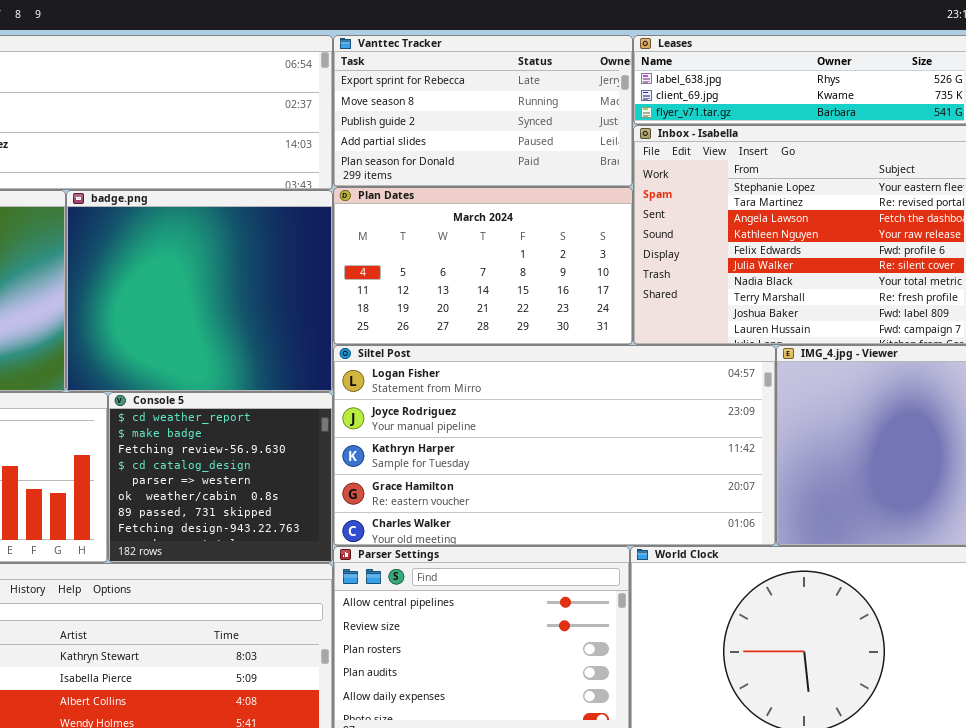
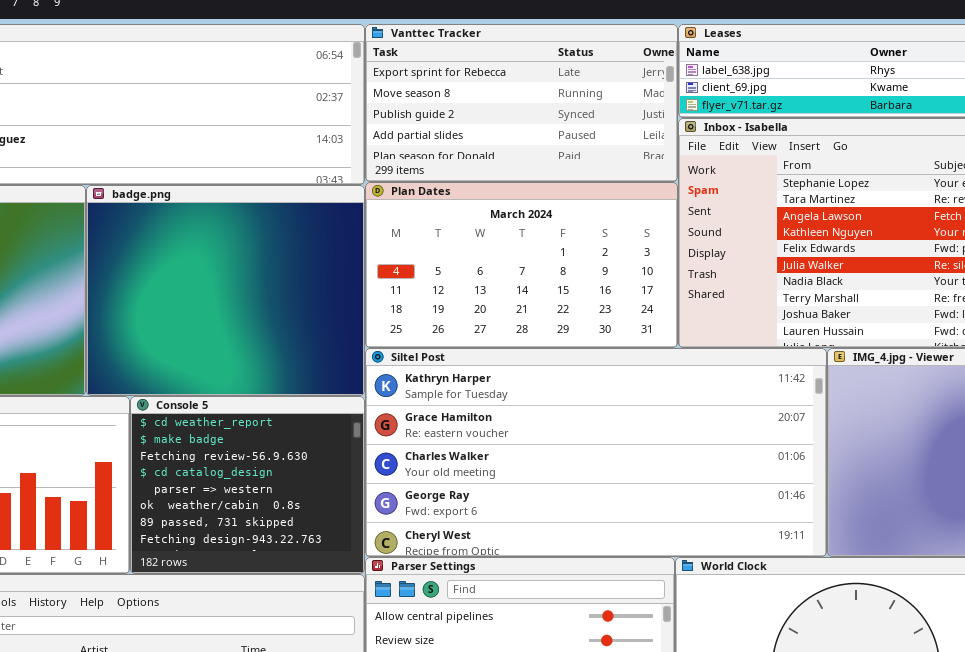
Siltel Post: [333,345,776,546] -> [365,348,827,557], scrolled down 2 rows

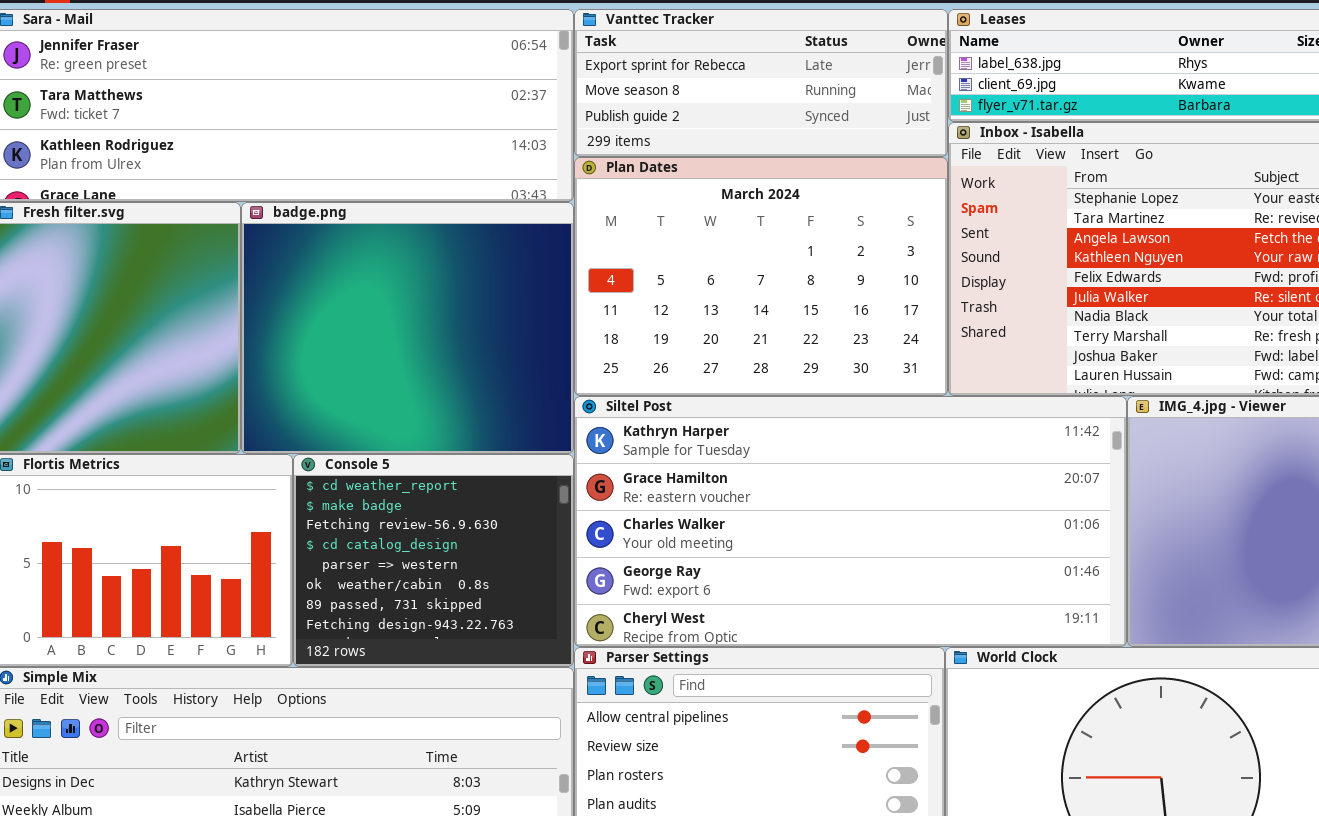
Vanttec Tracker: [365,24,678,182] -> [574,9,948,157], resized
Plan Dates: [365,182,678,348] -> [574,157,948,396], resized

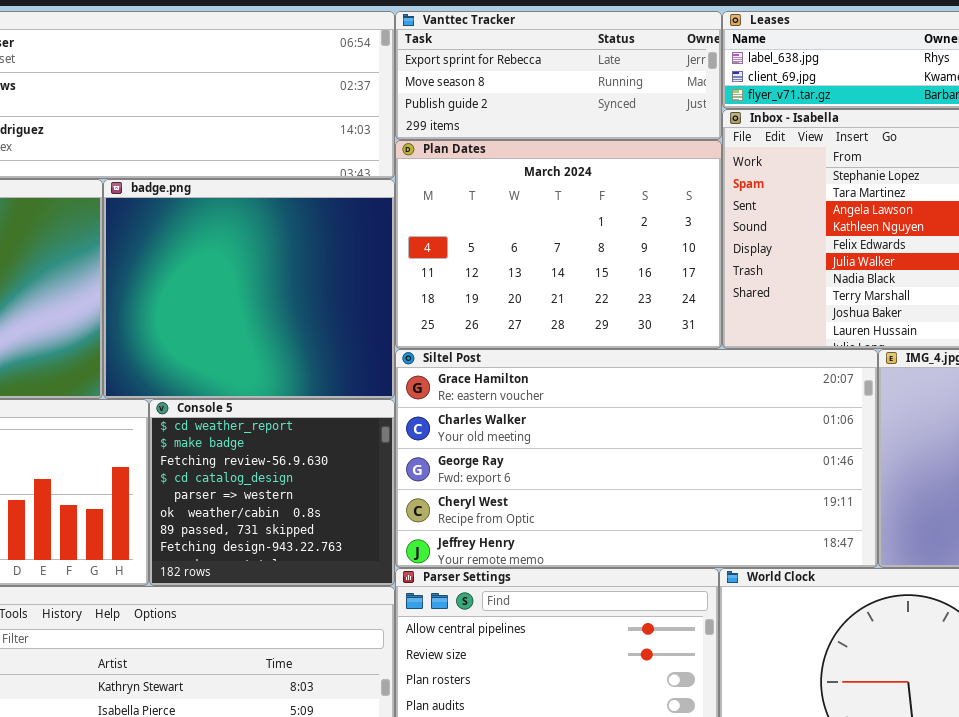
Siltel Post: [574,396,1127,647] -> [395,349,878,568], scrolled down 1 row

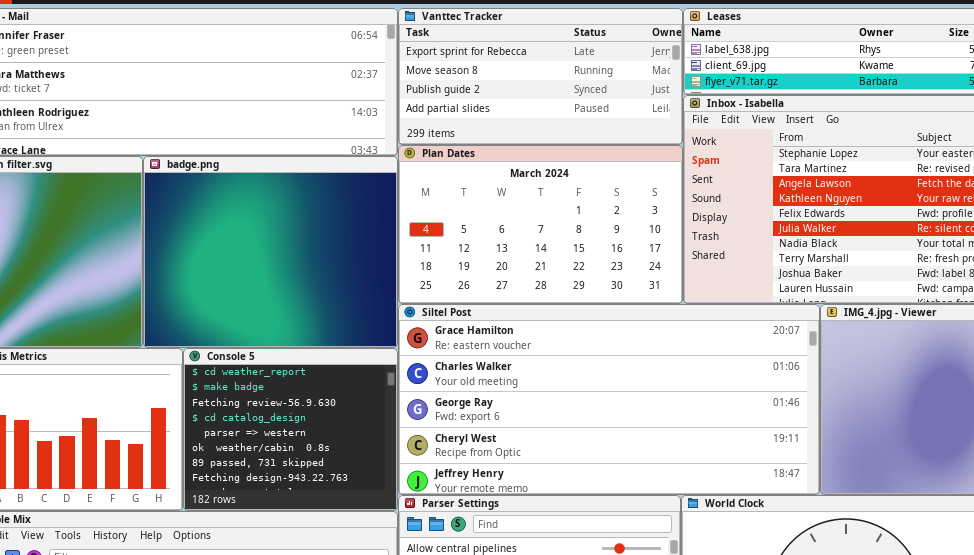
Vanttec Tracker: [395,11,722,140] -> [398,8,683,145], resized
Plan Dates: [395,140,722,349] -> [398,145,683,304], resized

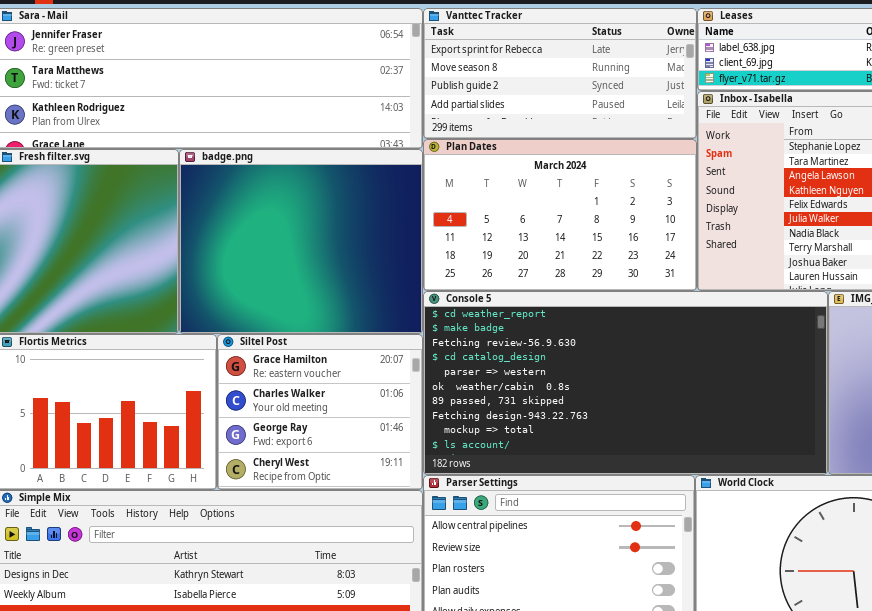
Siltel Post: [398,304,820,495] -> [217,334,423,490], moved, resized
Console 5: [183,348,398,511] -> [423,291,828,475], moved, resized

